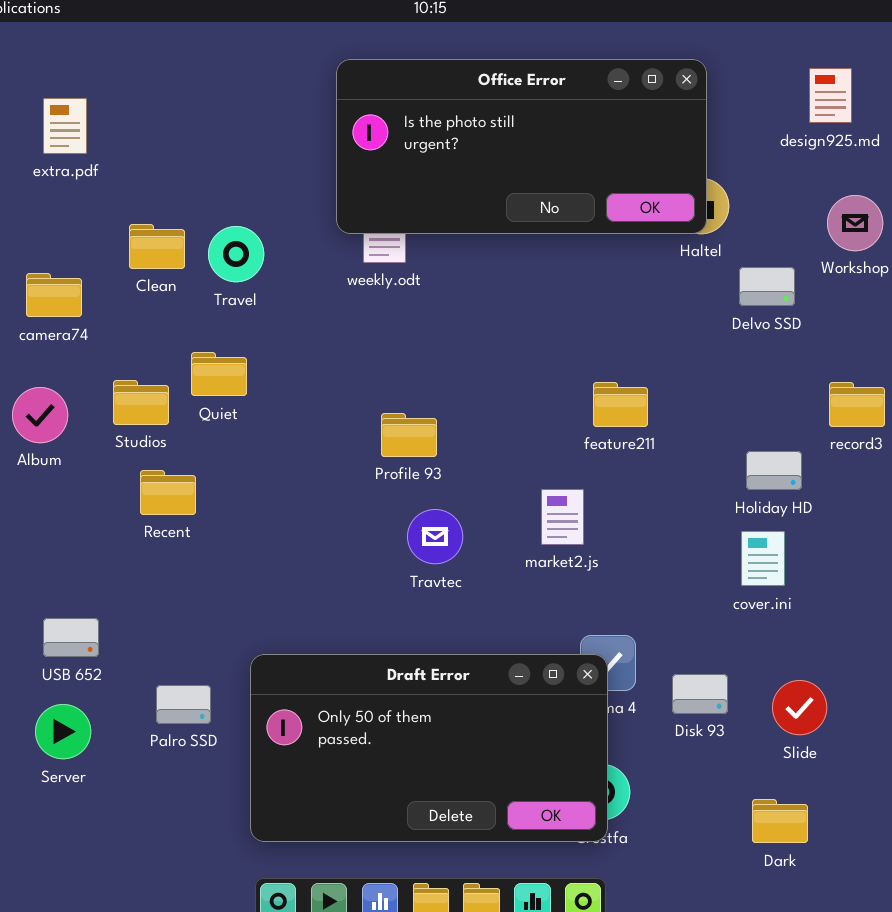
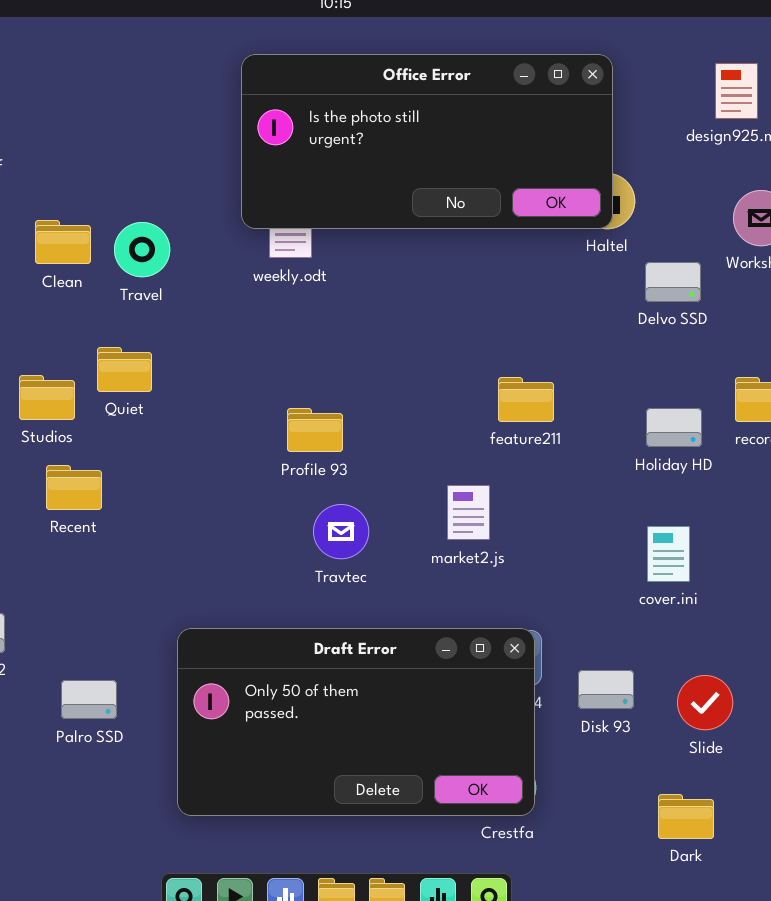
Holiday HD: [746,451,802,490] -> [646,408,702,447], moved
Draft Error: [250,654,608,842] -> [177,628,535,816], moved

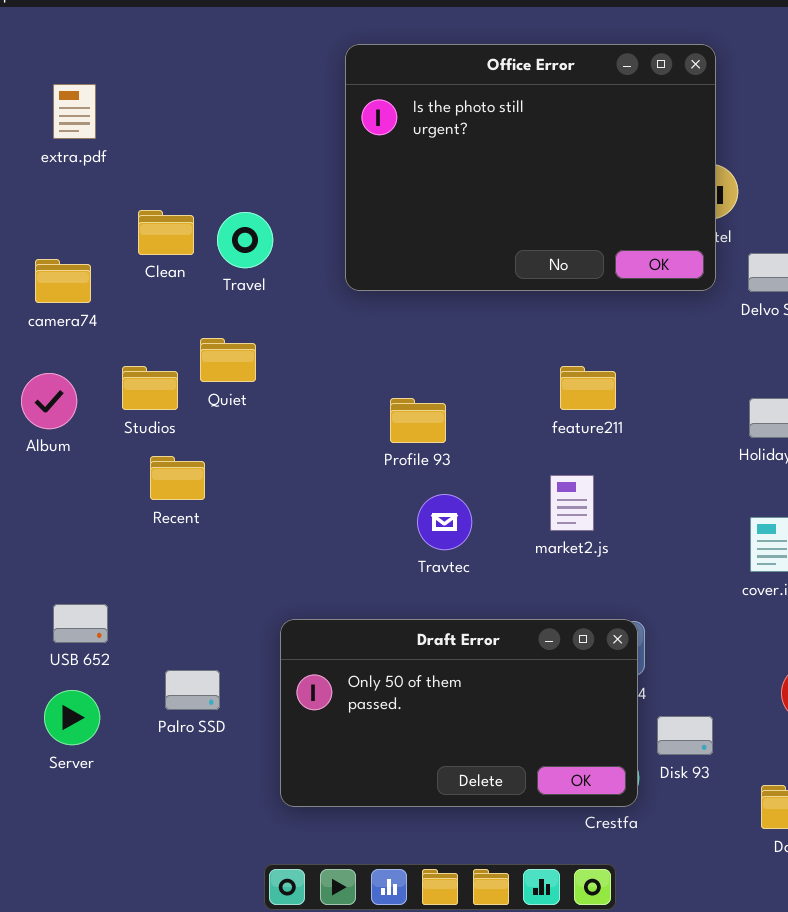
Office Error: [241,54,613,229] -> [345,44,716,291], resized
feature211: [498,377,554,422] -> [560,366,616,410], moved
Disk 93: [578,670,634,709] -> [657,716,713,755], moved

